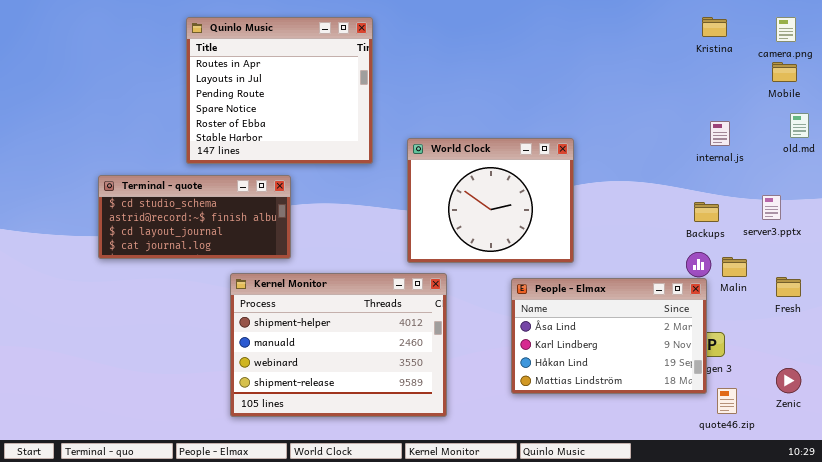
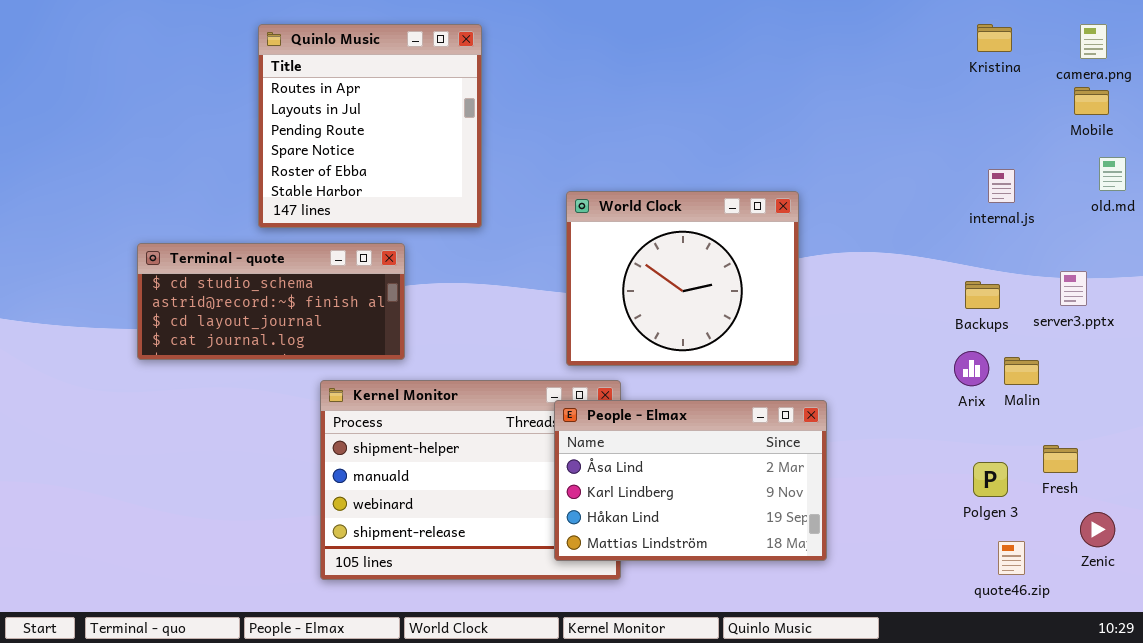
Quinlo Music: [186,17,373,164] -> [258,24,482,228], resized
Fresh: [776,277,801,297] -> [1043,445,1078,473], moved
People - Elmax: [511,278,707,394] -> [554,400,827,561], moved

